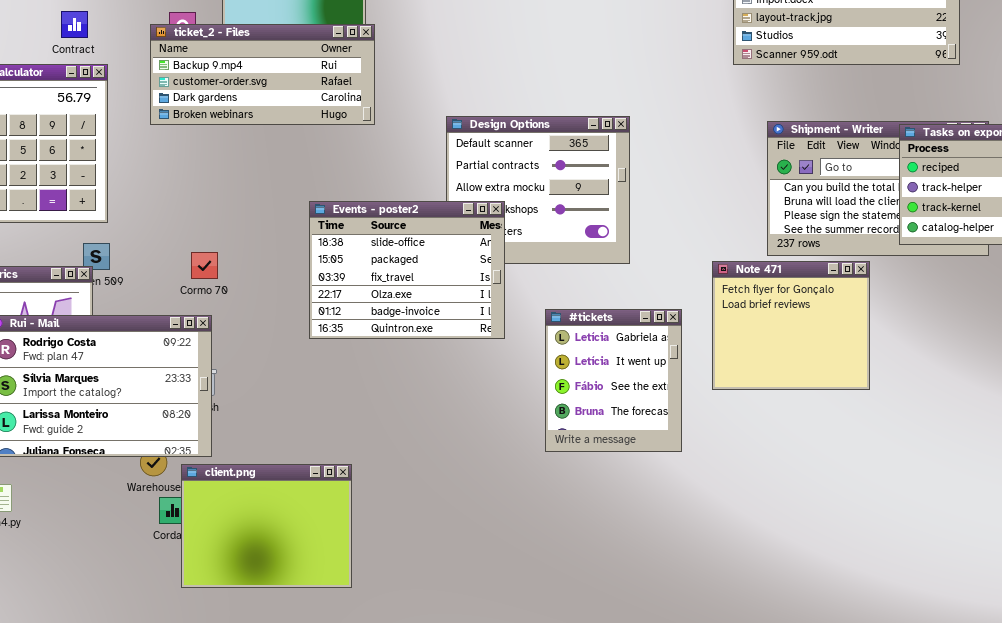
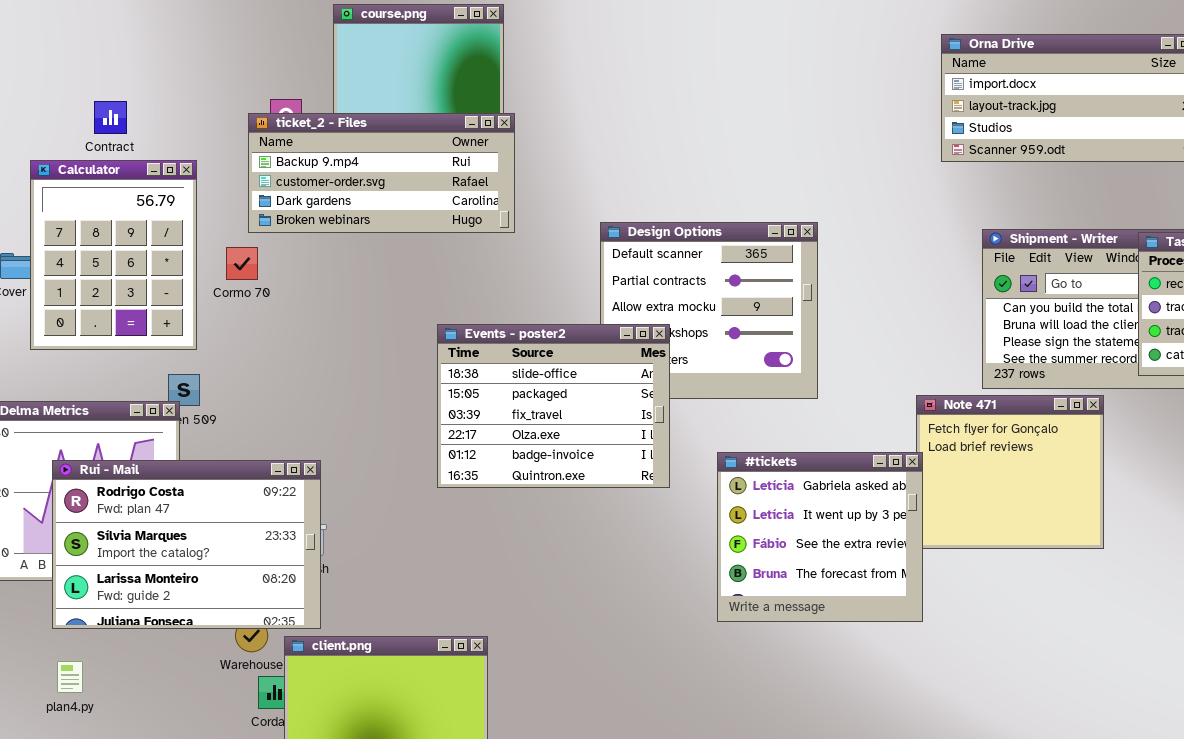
Contract: [61,11,88,38] -> [94,101,127,134], moved
Cormo 70: [191,252,218,279] -> [226,247,258,280], moved
#tickets: [545,309,682,452] -> [717,452,923,622], resized

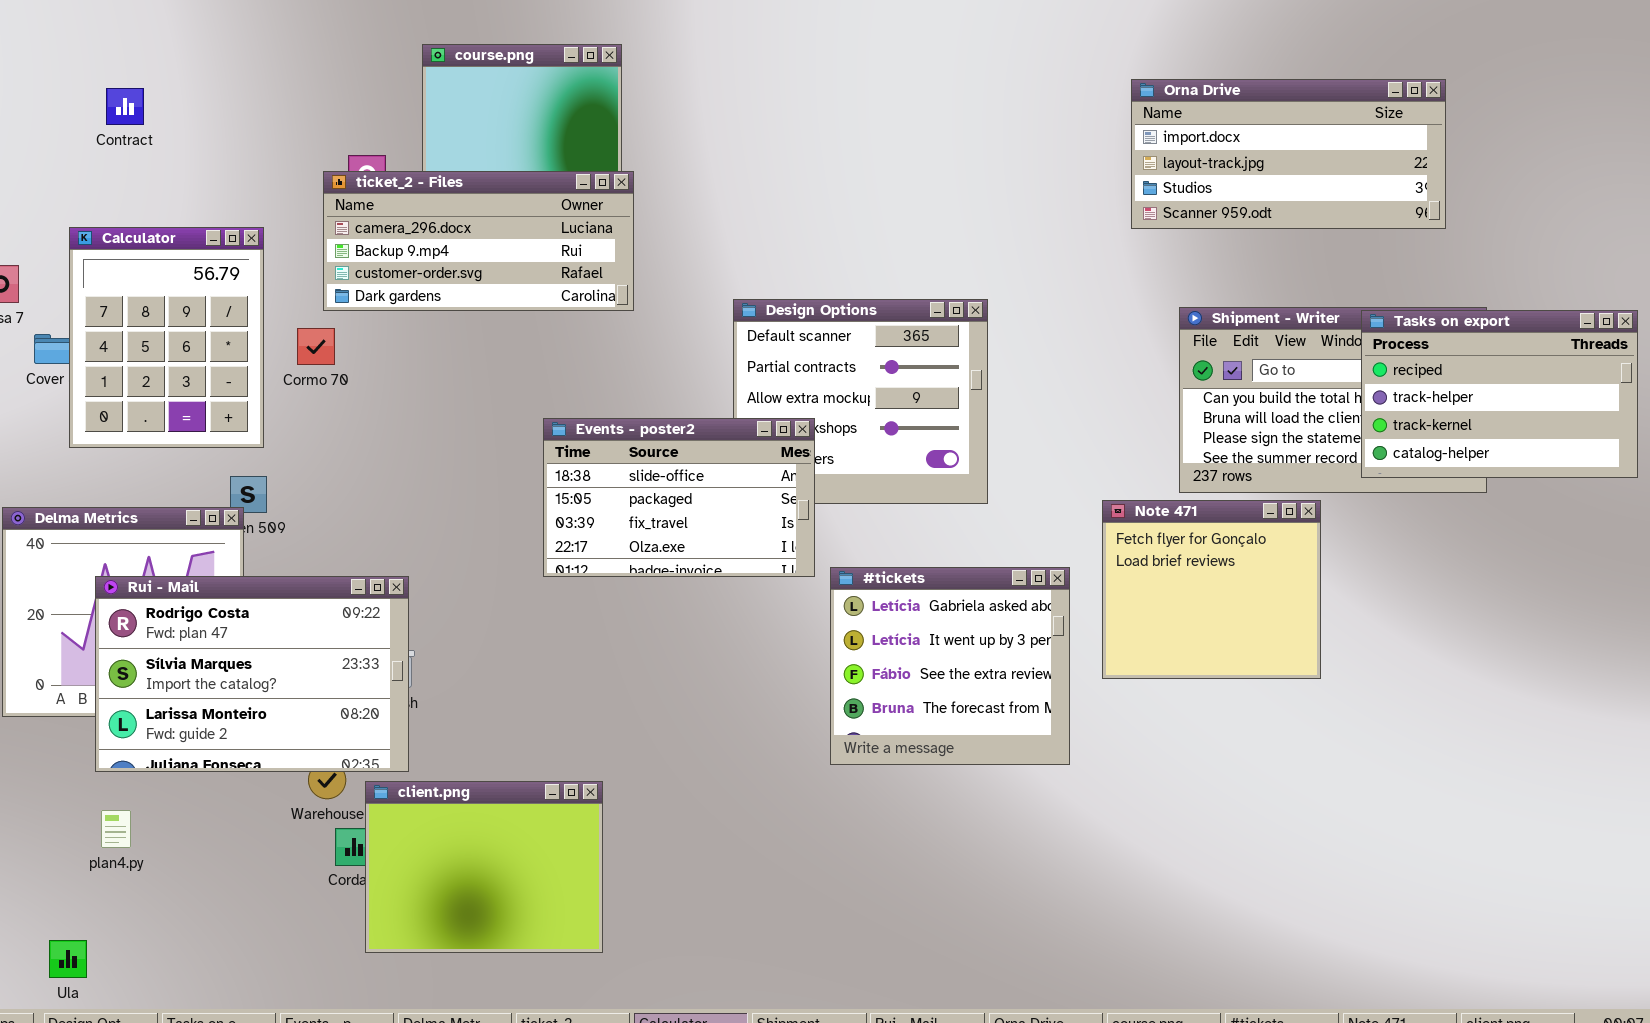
Contract: [94,101,127,134] -> [106,88,144,125], moved
ticket_2 - Files: [248,113,515,233] -> [323,171,634,311], scrolled up 1 row
Events - poster2: [437,324,670,488] -> [543,418,815,577], resized
#tickets: [717,452,923,622] -> [830,567,1070,765], moved

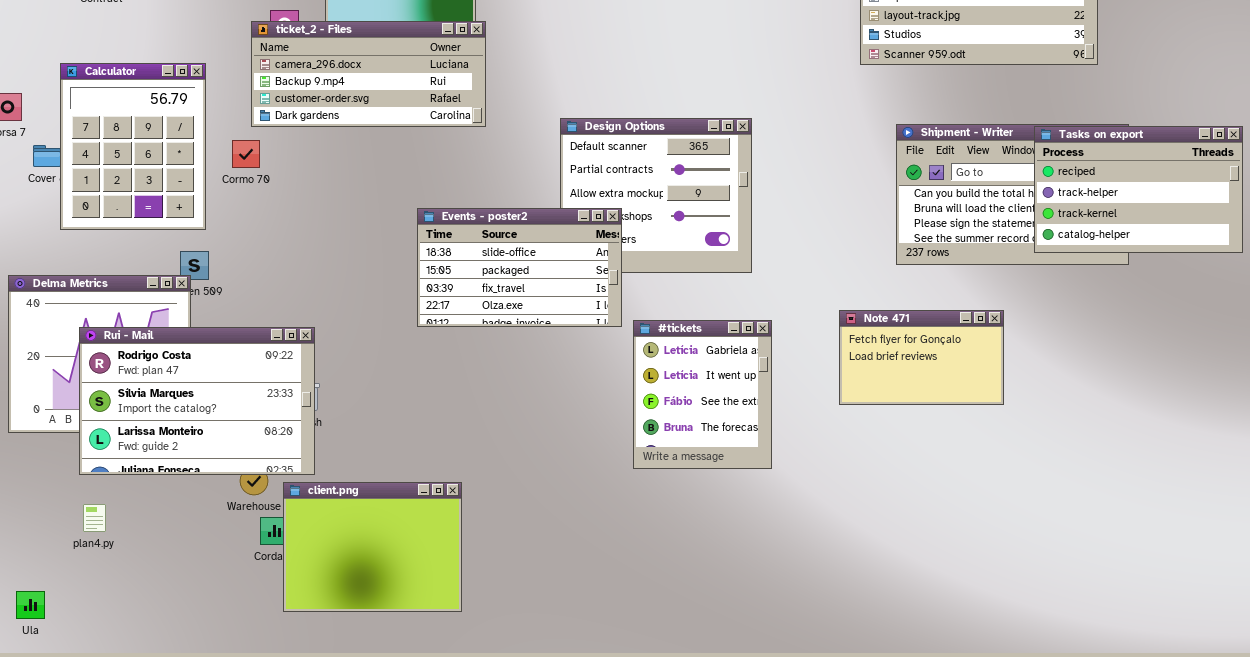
Note 471: [1102,500,1321,679] -> [839,310,1004,405], resized
#tickets: [830,567,1070,765] -> [633,320,772,469], resized
Ula: [49,940,87,978] -> [16,591,45,619], moved

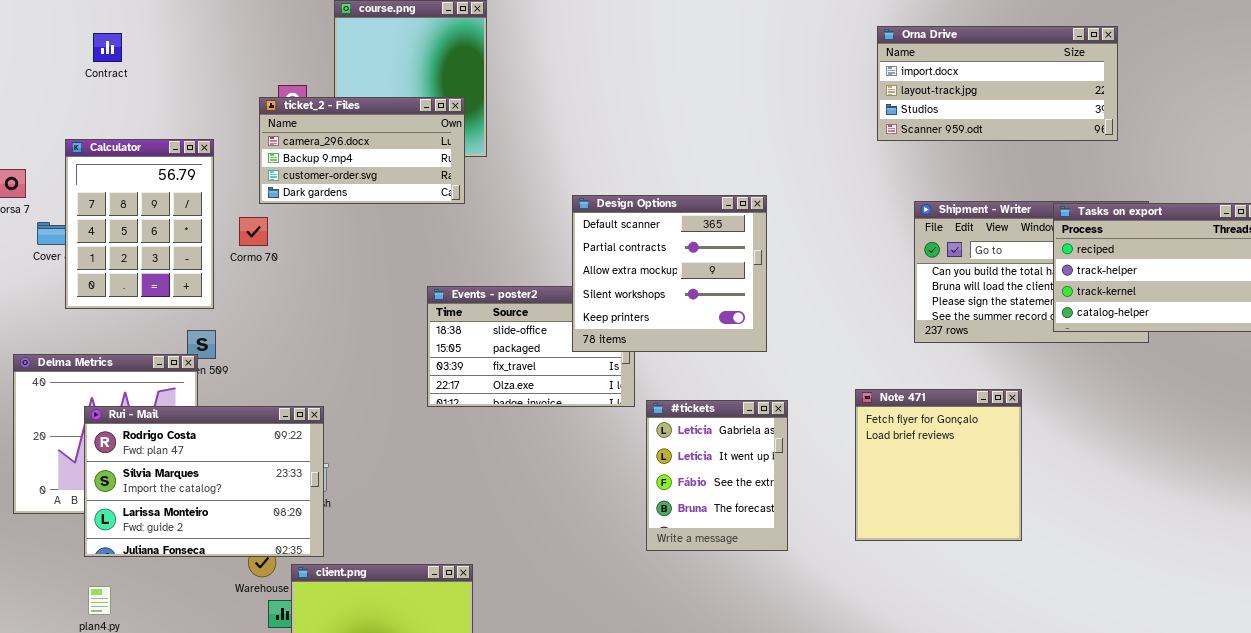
ticket_2 - Files: [251,21,486,127] -> [259,97,465,204], resized
Design Options: [560,118,752,273] -> [572,195,767,352], raised
Note 471: [839,310,1004,405] -> [855,389,1022,541], resized

